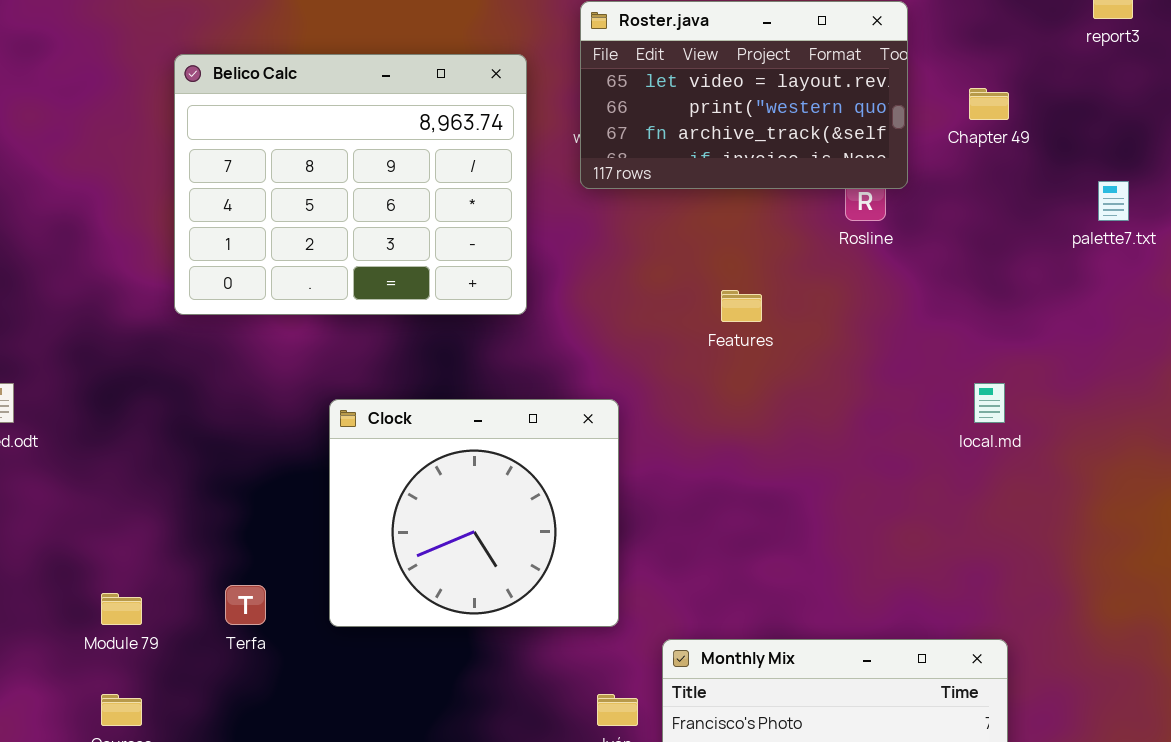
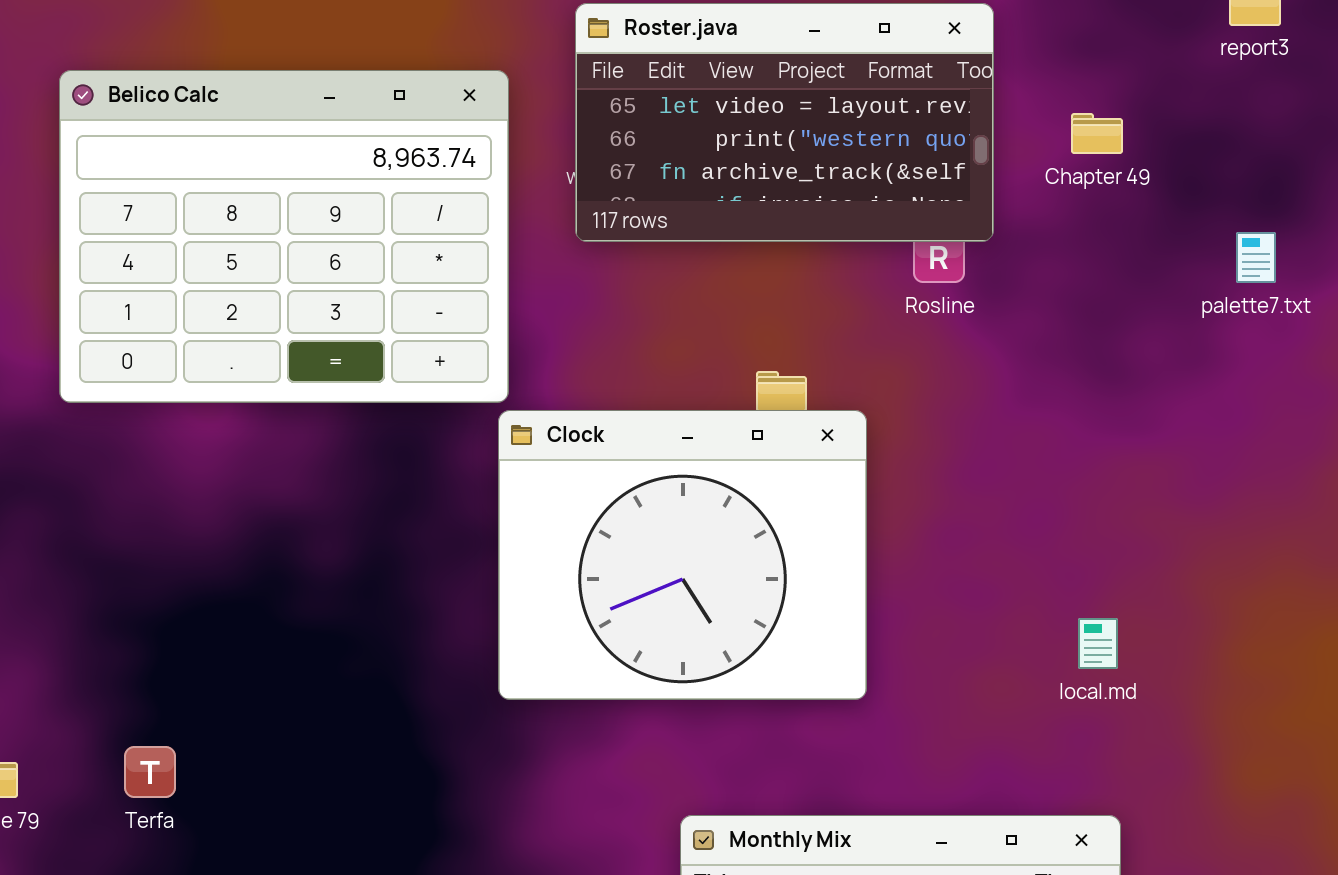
local.md: [974,383,1005,423] -> [1078,618,1118,669], moved
Clock: [329,399,619,627] -> [498,410,867,700], moved

